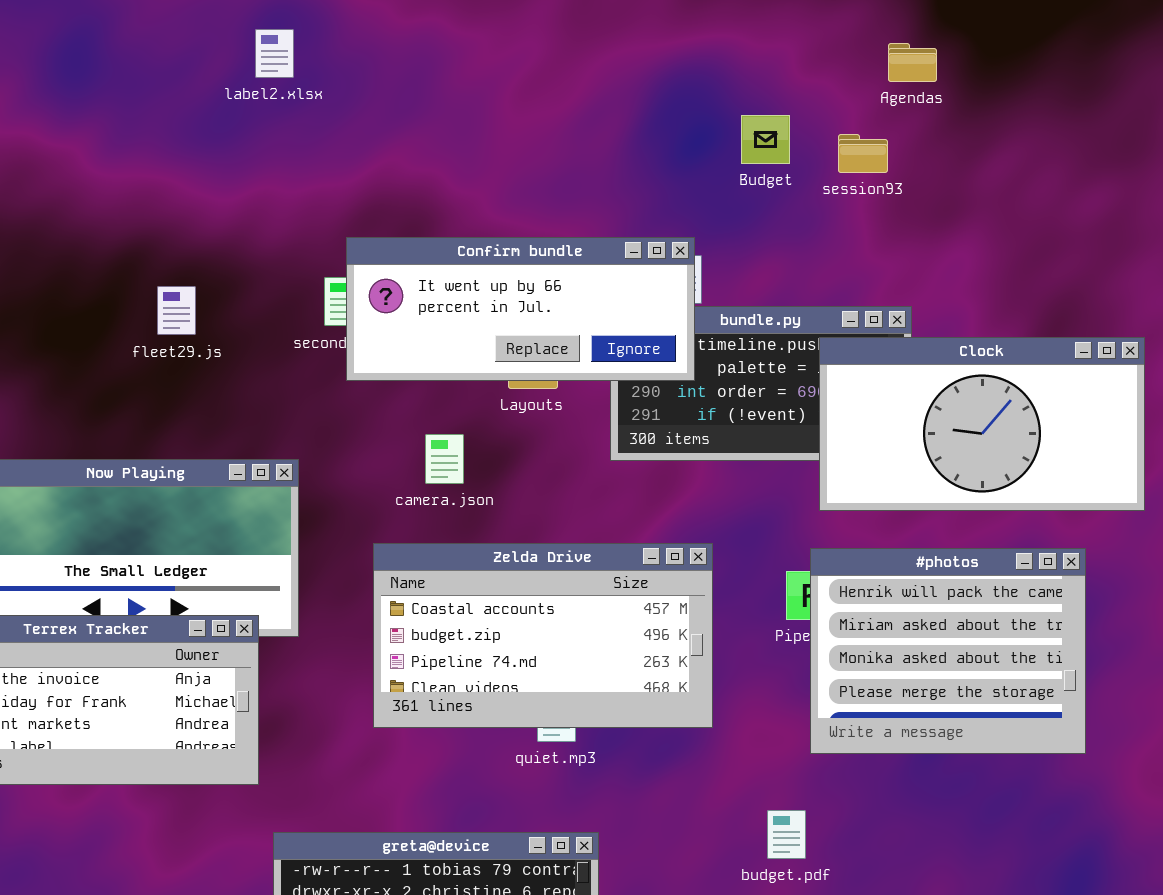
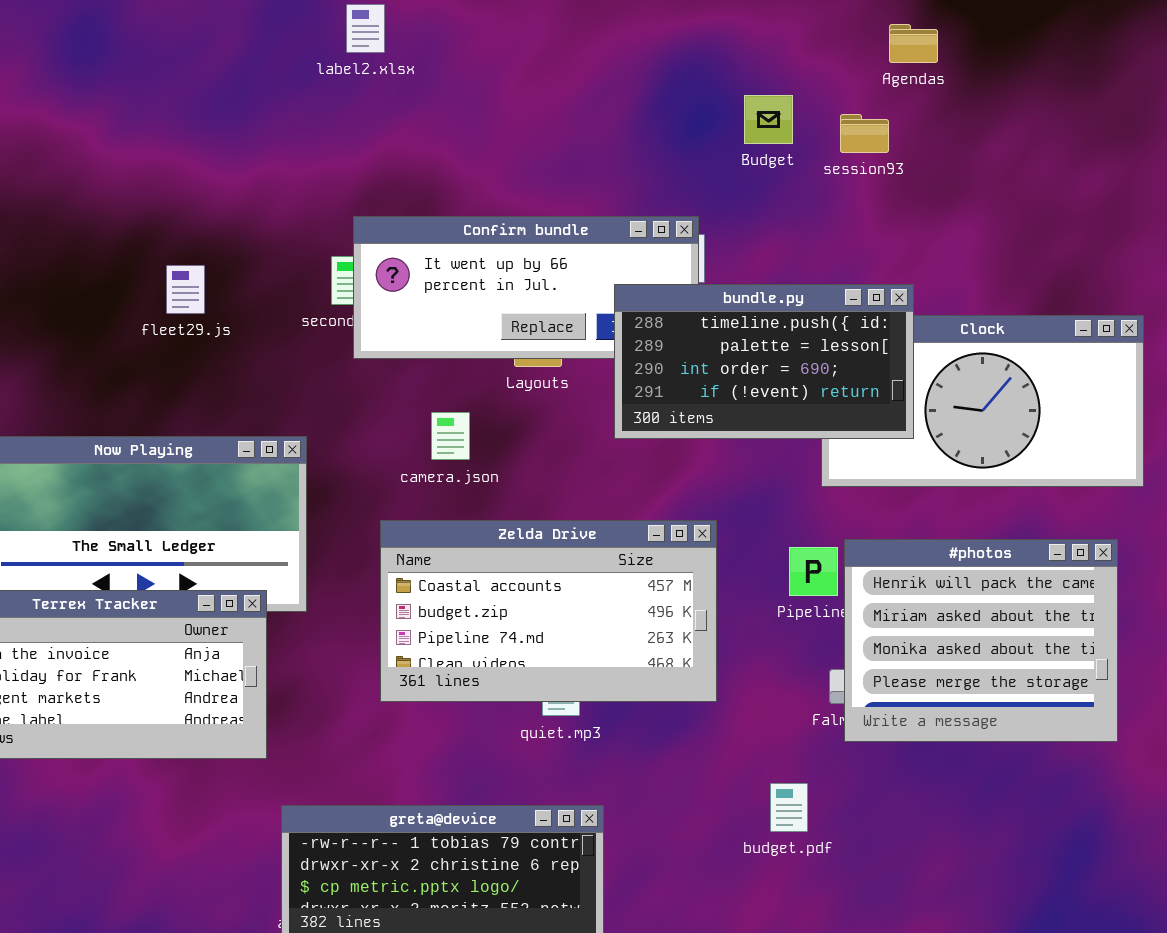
label2.xlsx: [255,29,294,78] -> [346,4,385,53], moved
bundle.py: [610,306,912,461] -> [614,284,914,439], raised
#photos: [810,548,1086,754] -> [844,539,1118,742], moved

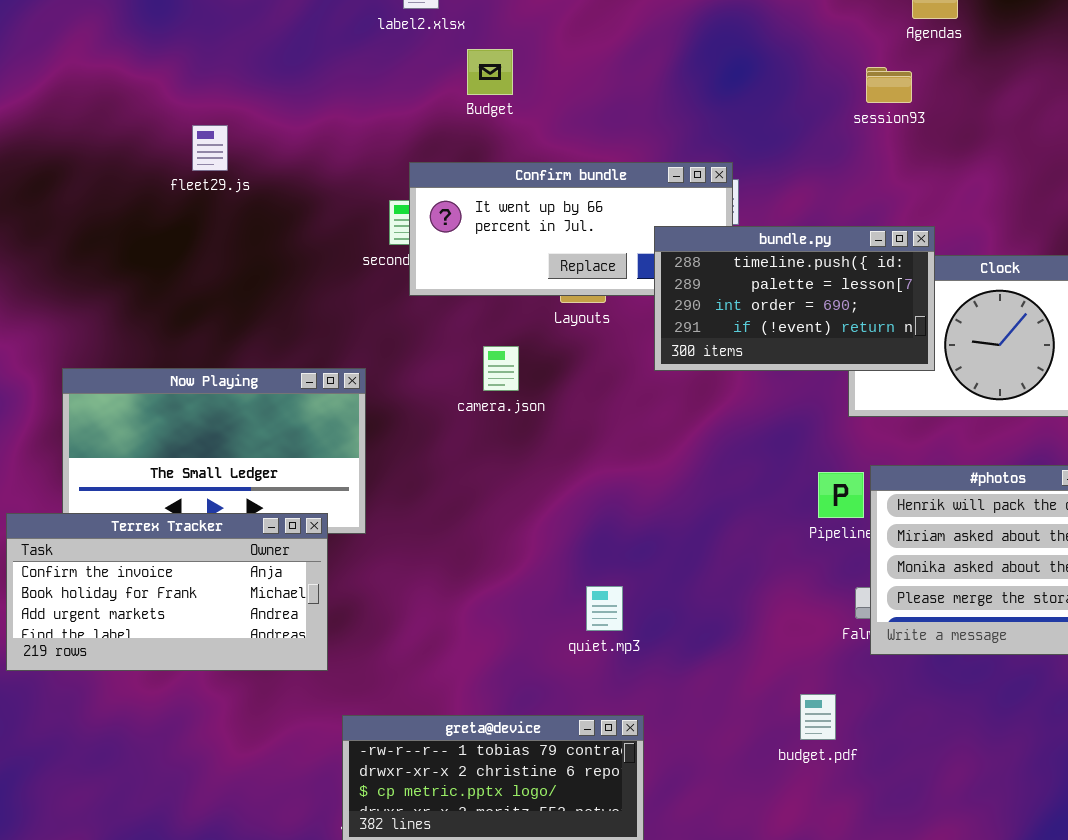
Budget: [744,95,793,144] -> [467,49,513,95], moved
fleet29.js: [166,265,205,314] -> [192,125,228,171], moved
Zelda Drive: [380,520,717,702] -> none, closed

